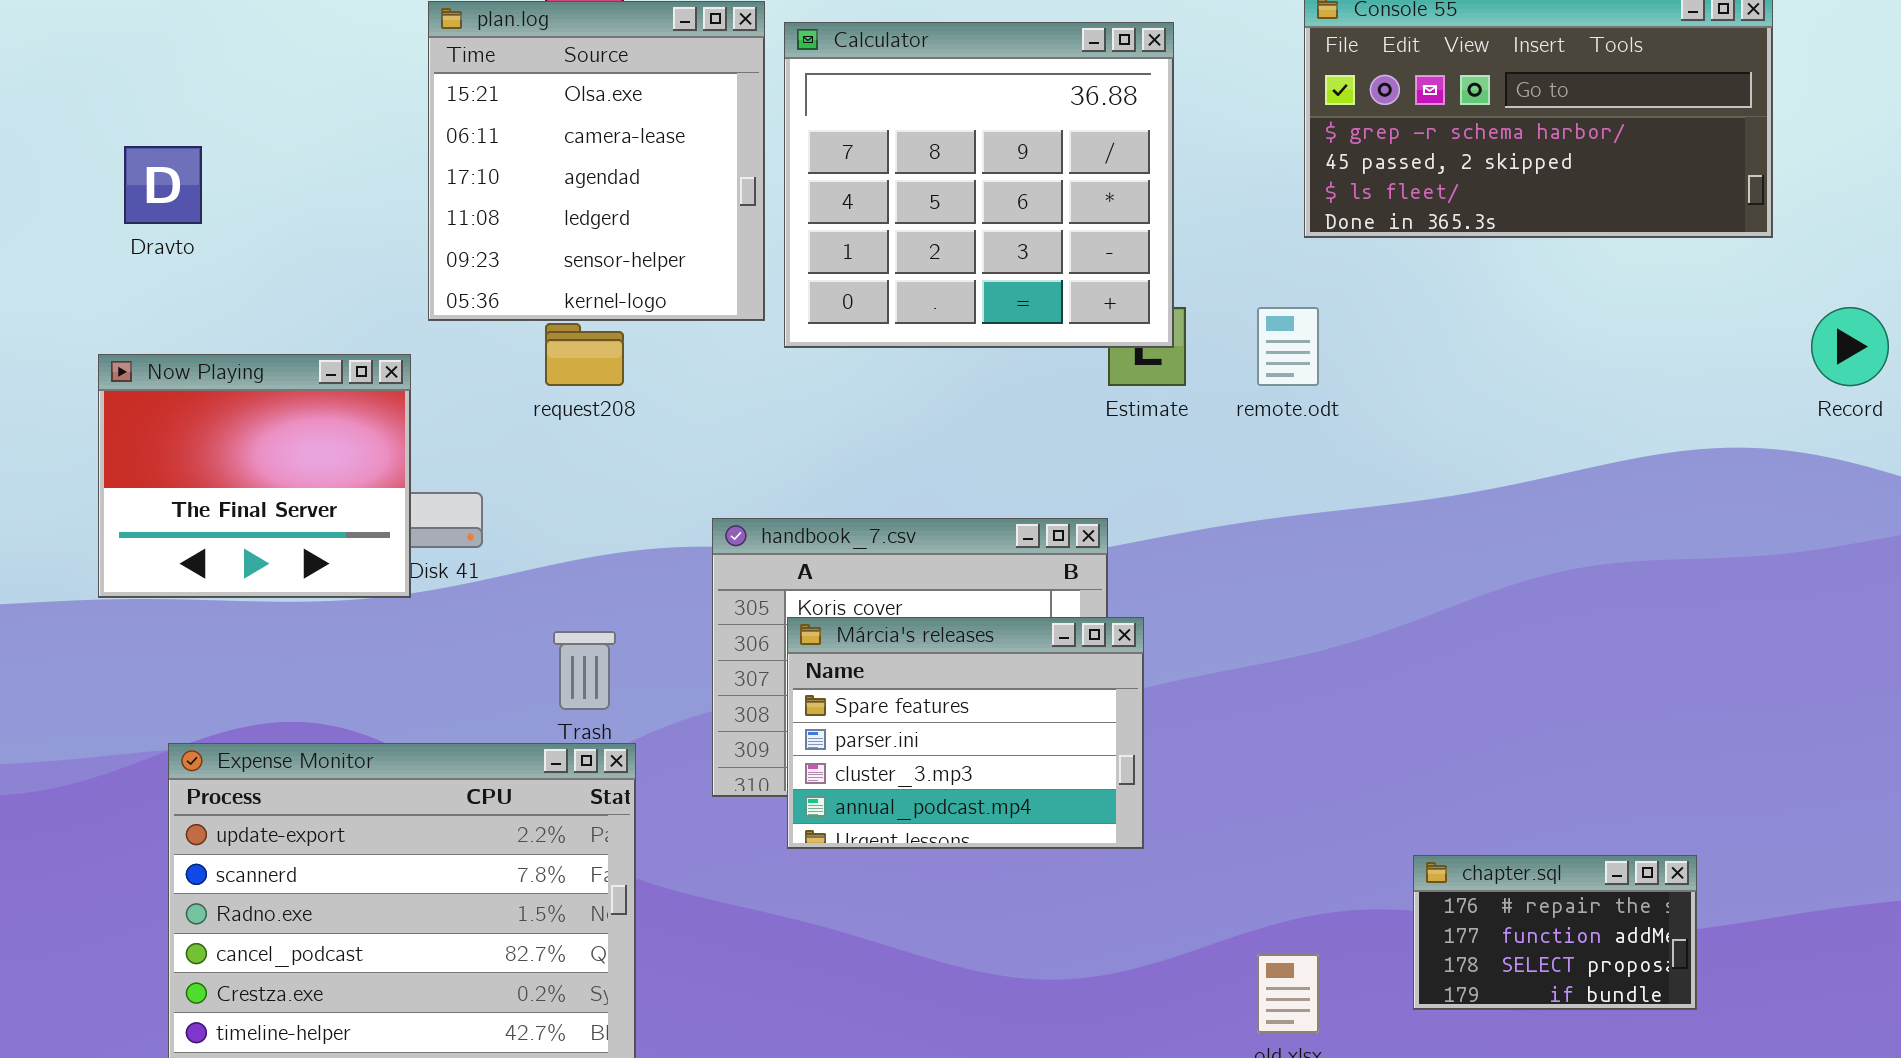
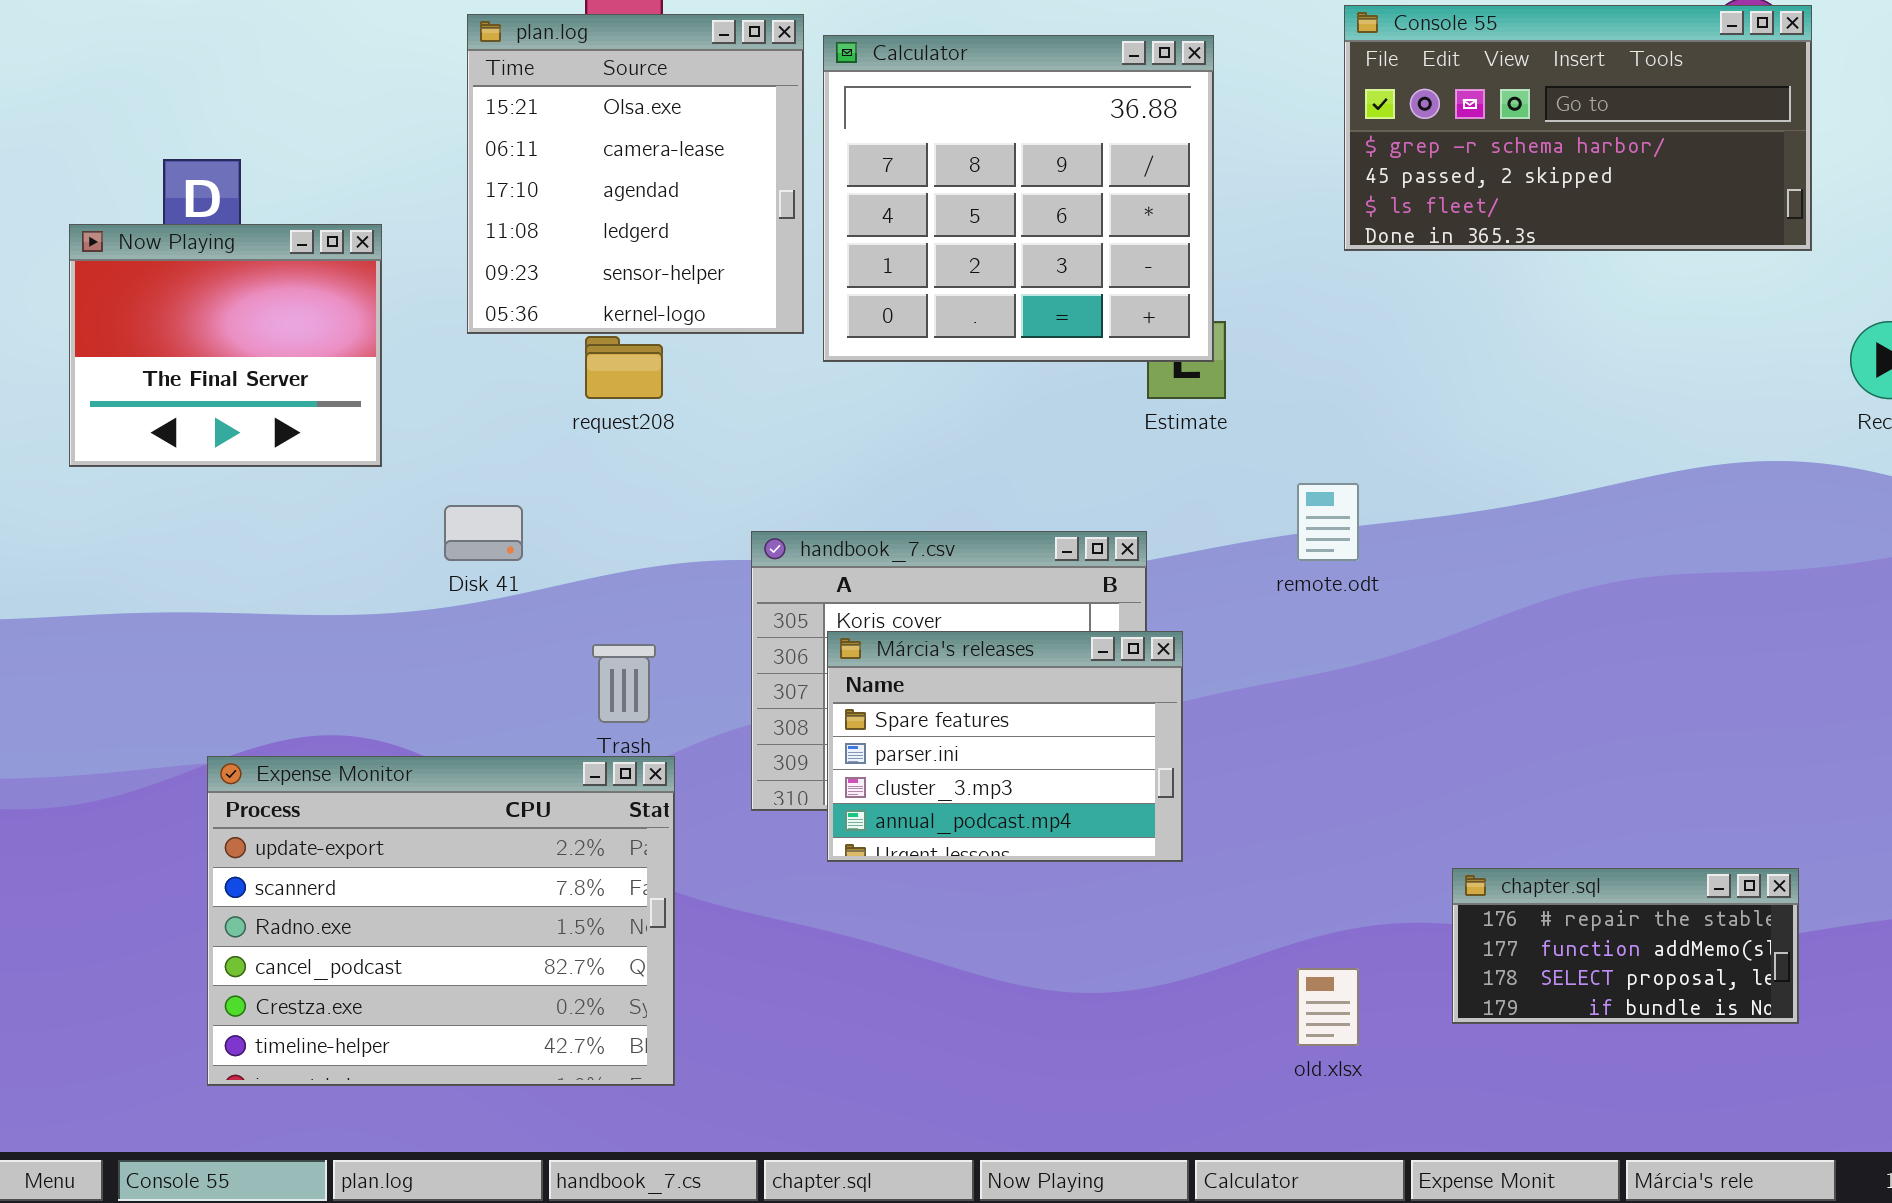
remote.odt: [1257,307,1319,386] -> [1297,483,1359,561], moved
Now Playing: [98,354,411,598] -> [69,224,382,467], moved
chapter.sql: [1413,855,1697,1010] -> [1452,868,1799,1024], resized

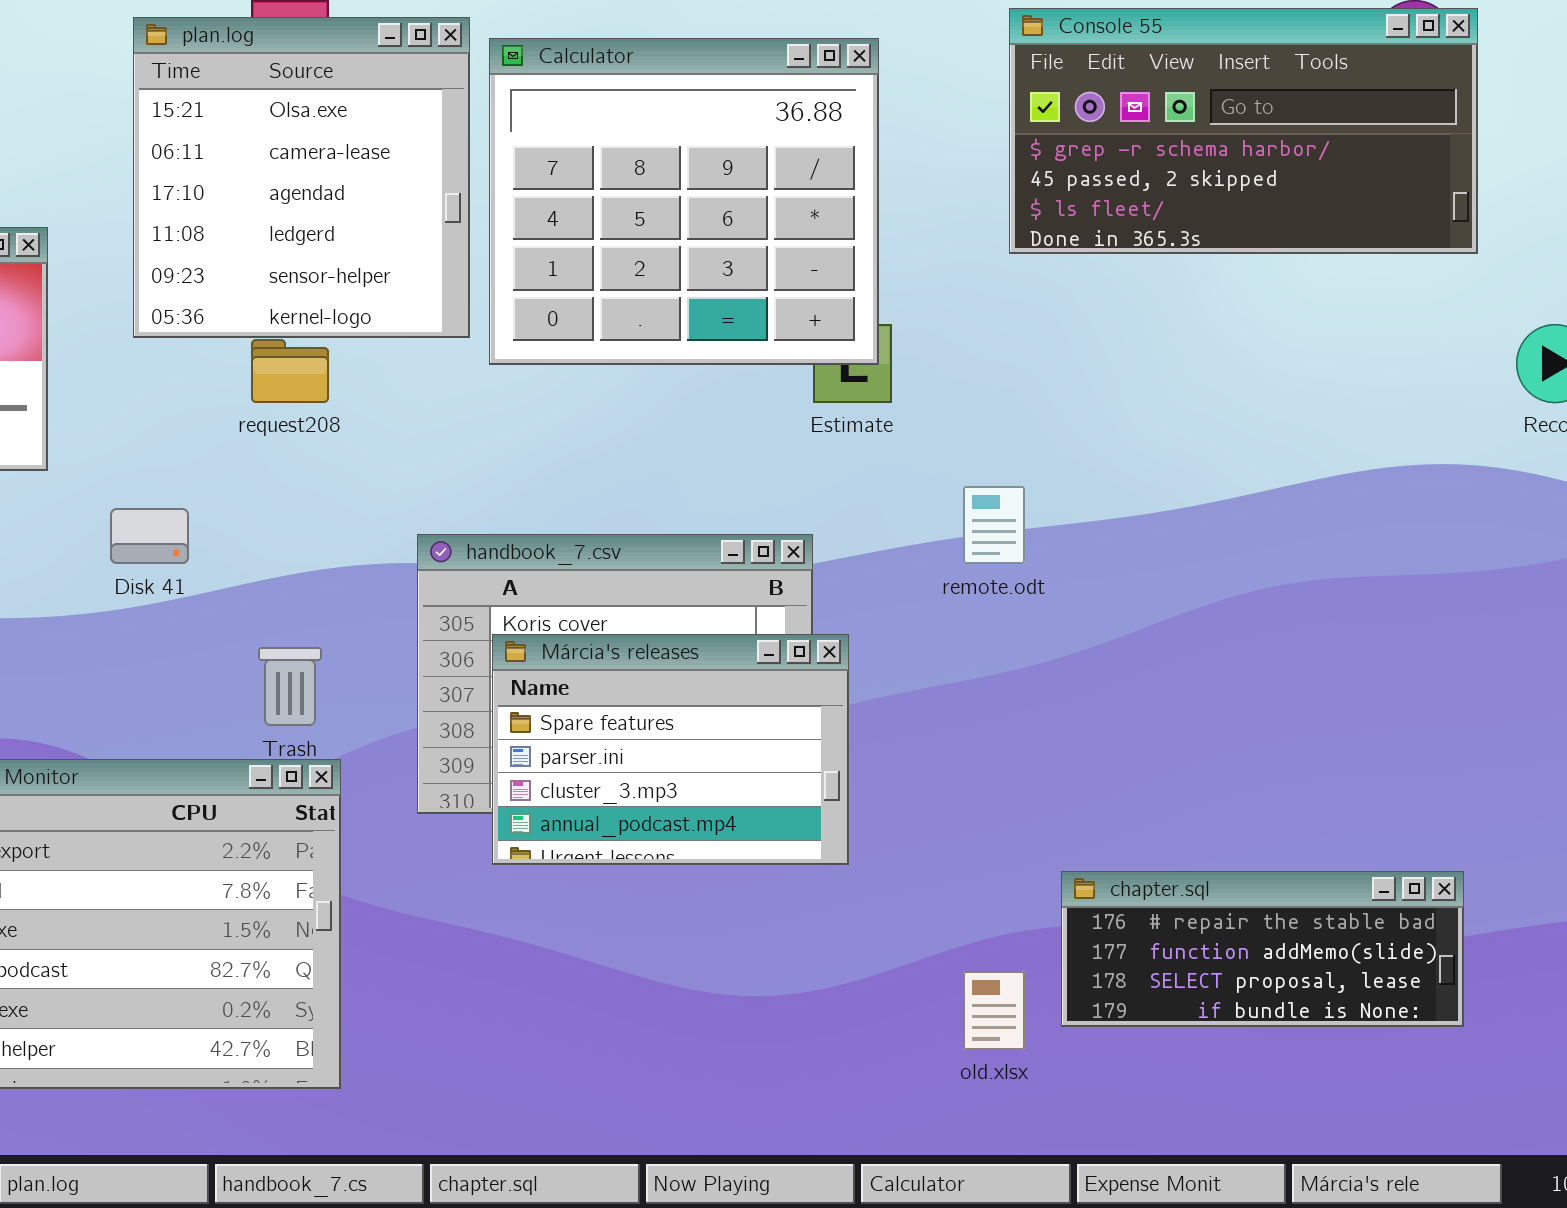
chapter.sql: [1452,868,1799,1024] -> [1061,871,1464,1027], resized

